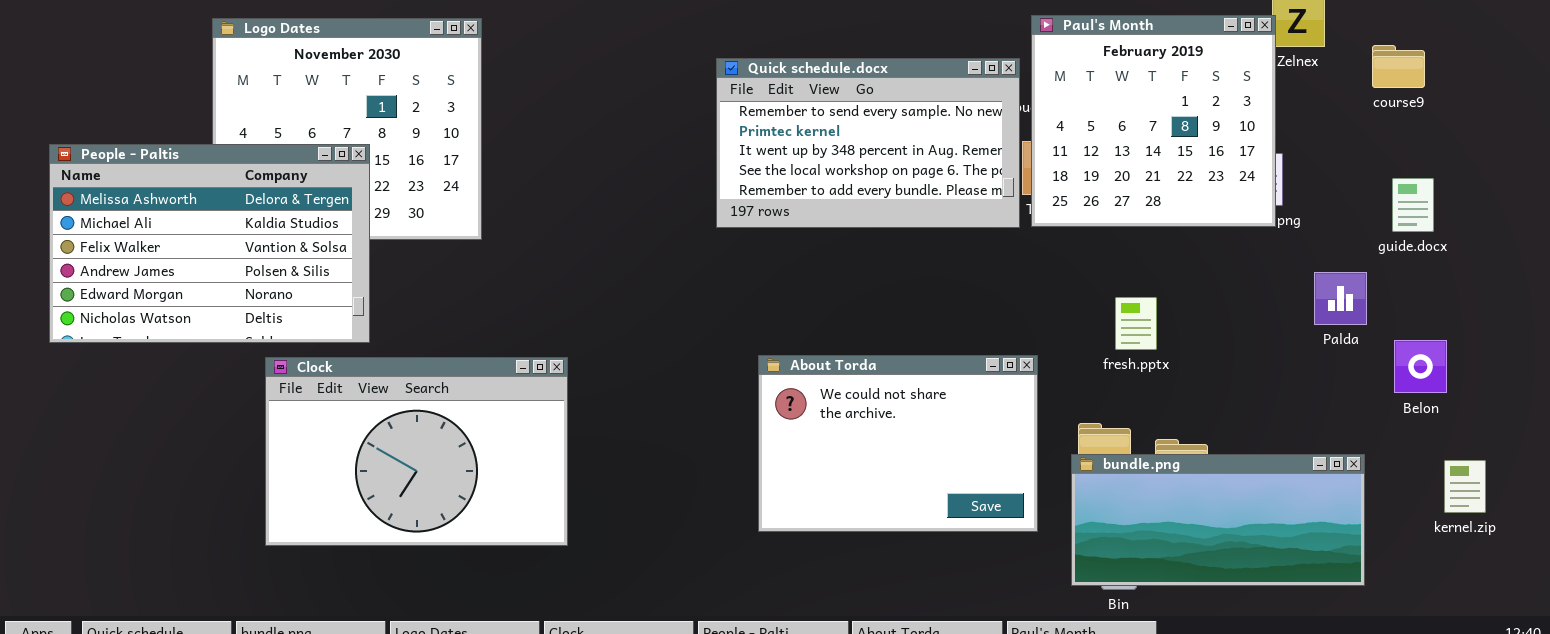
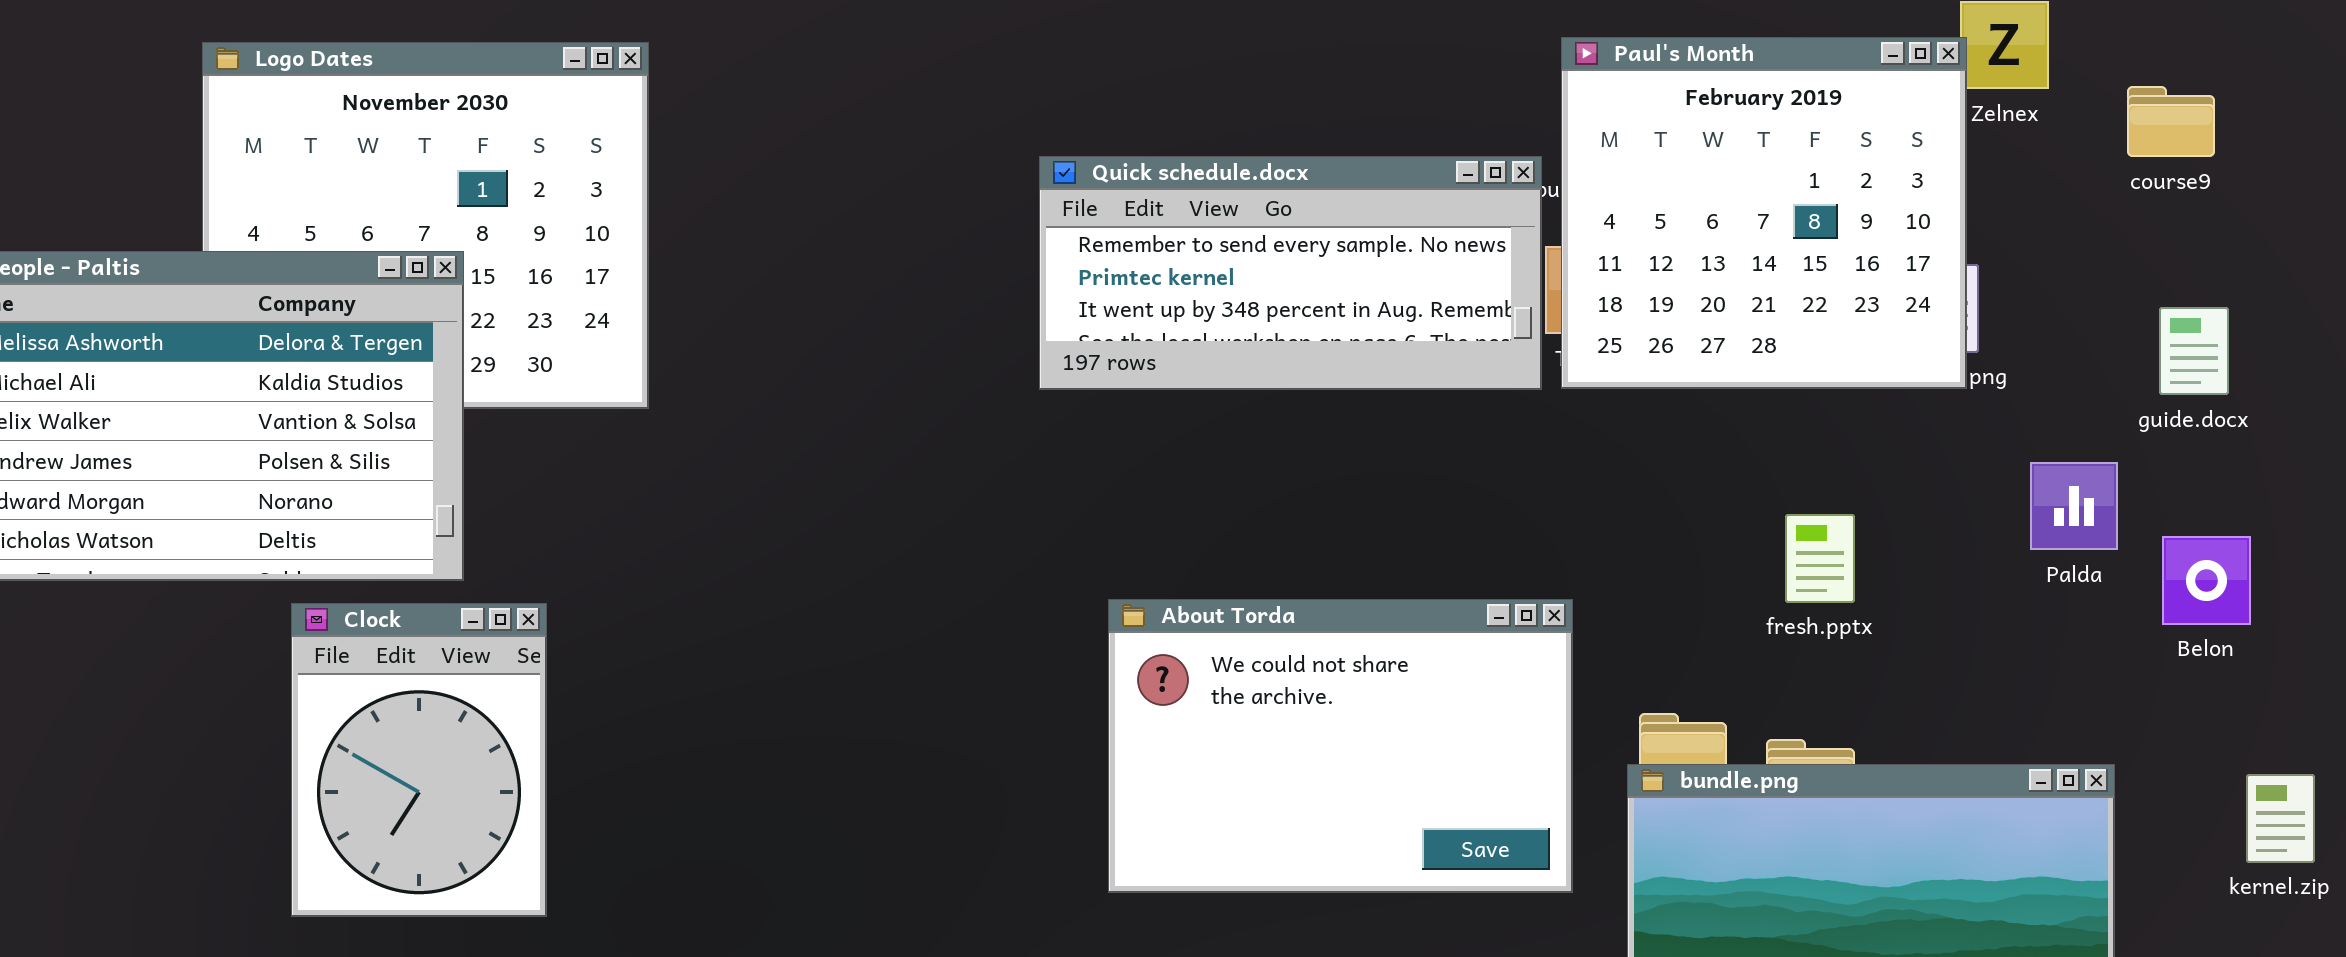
Quick schedule.docx: [716,58,1020,228] -> [1039,156,1542,390], resized
fresh.pptx: [1115,297,1157,350] -> [1785,514,1855,603], moved
Belon: [1394,340,1447,393] -> [2162,536,2251,625], moved
Clock: [265,357,568,546] -> [291,603,547,917], resized

